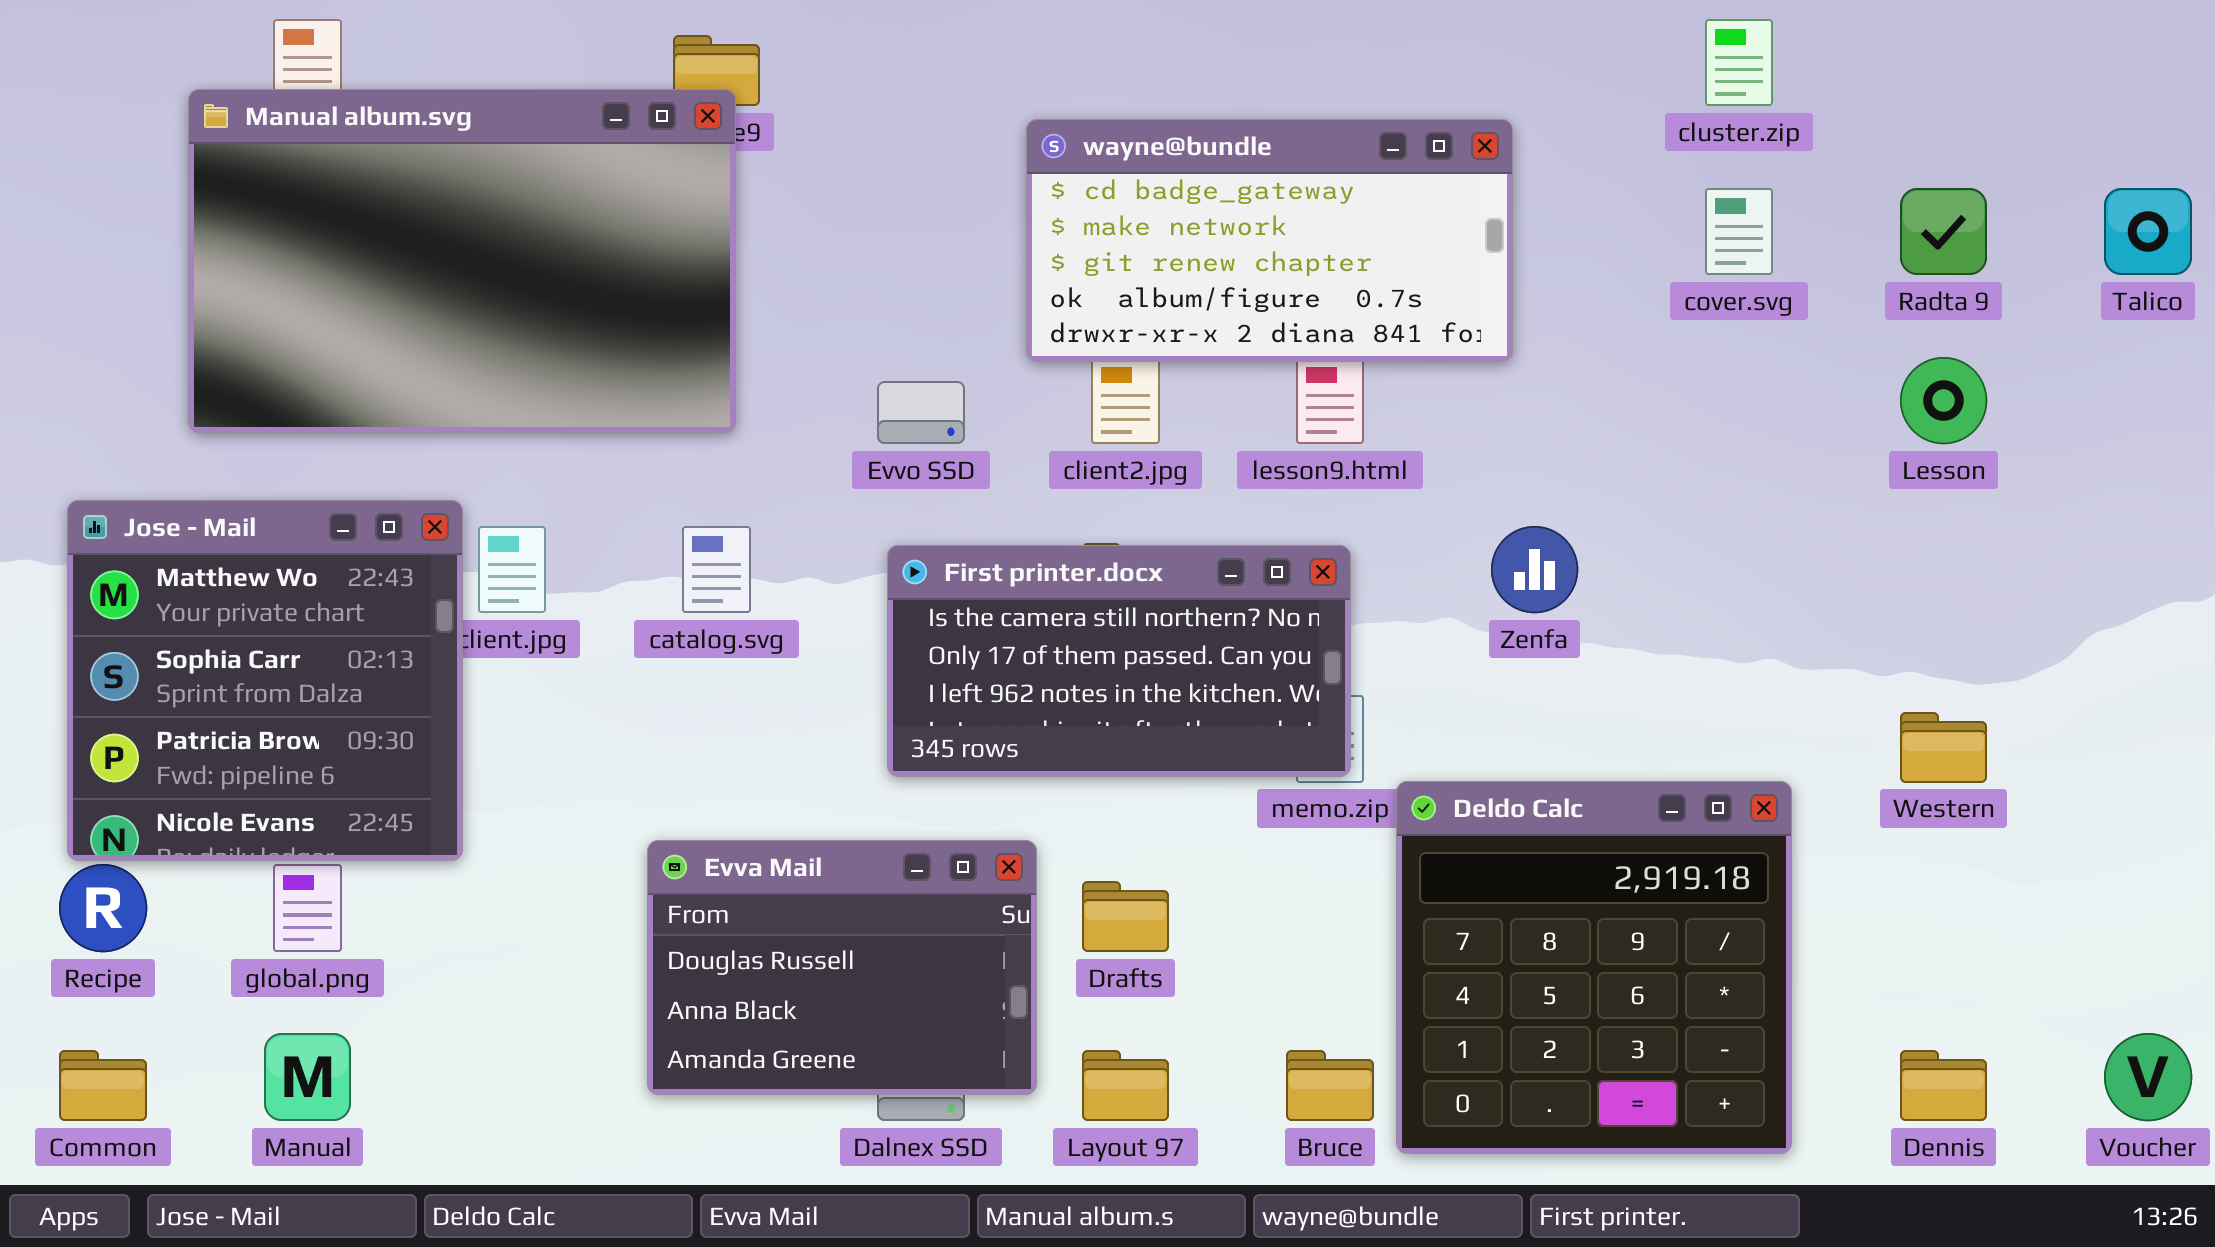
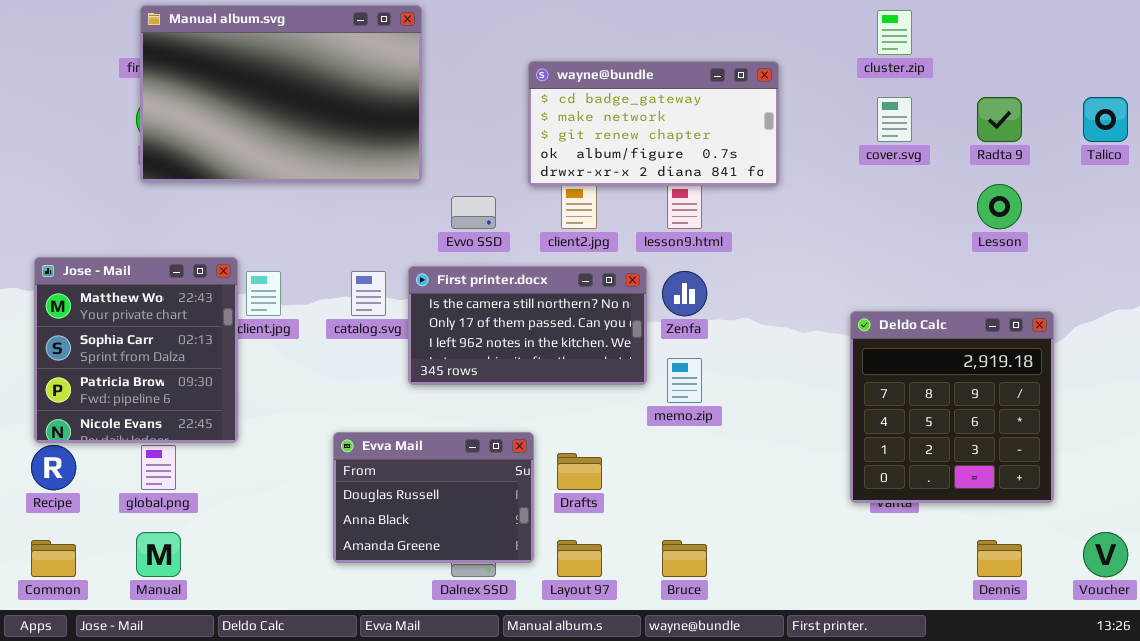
Manual album.svg: [188,89,736,433] -> [140,5,422,182], moved
Zenfa: [1491,526,1578,613] -> [662,271,707,316], moved
First printer.docx: [887,545,1351,777] -> [408,266,647,385], moved
Deldo Calc: [1396,781,1792,1154] -> [850,311,1054,503], moved

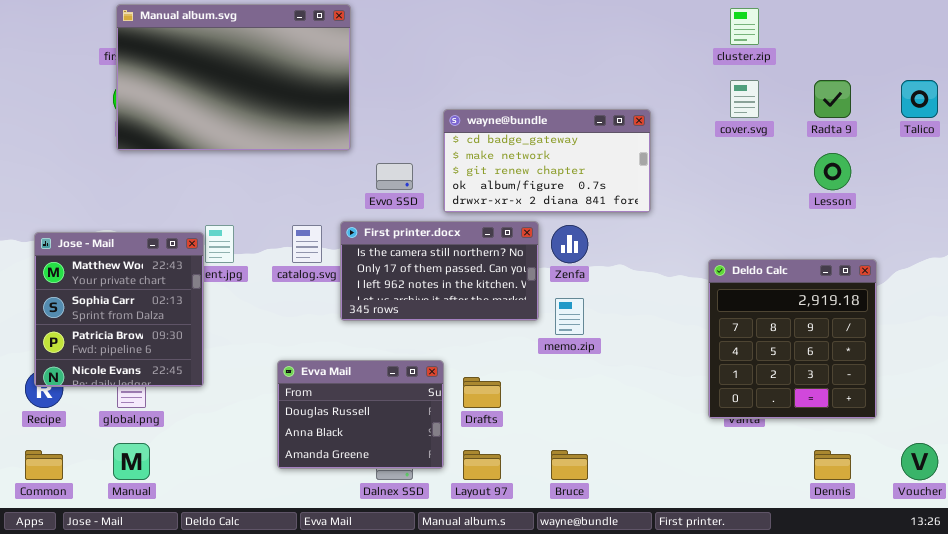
wayne@bundle: [528,61,779,186] -> [443,109,651,213], moved
Jose - Mail: [34,257,238,443] -> [34,232,204,387], moved

